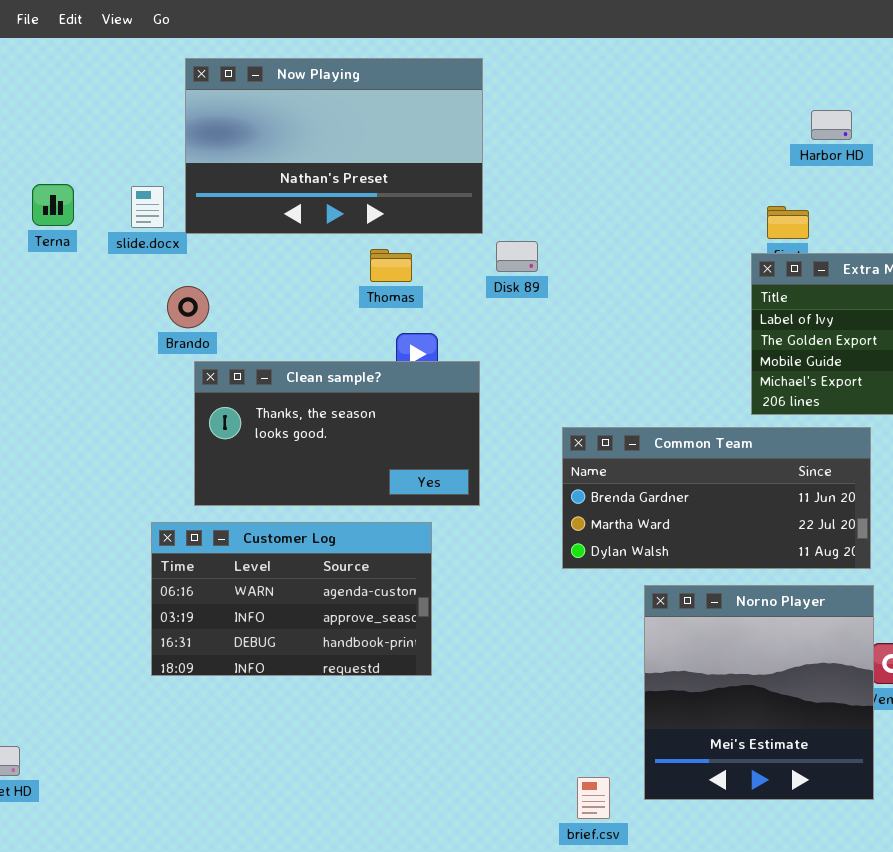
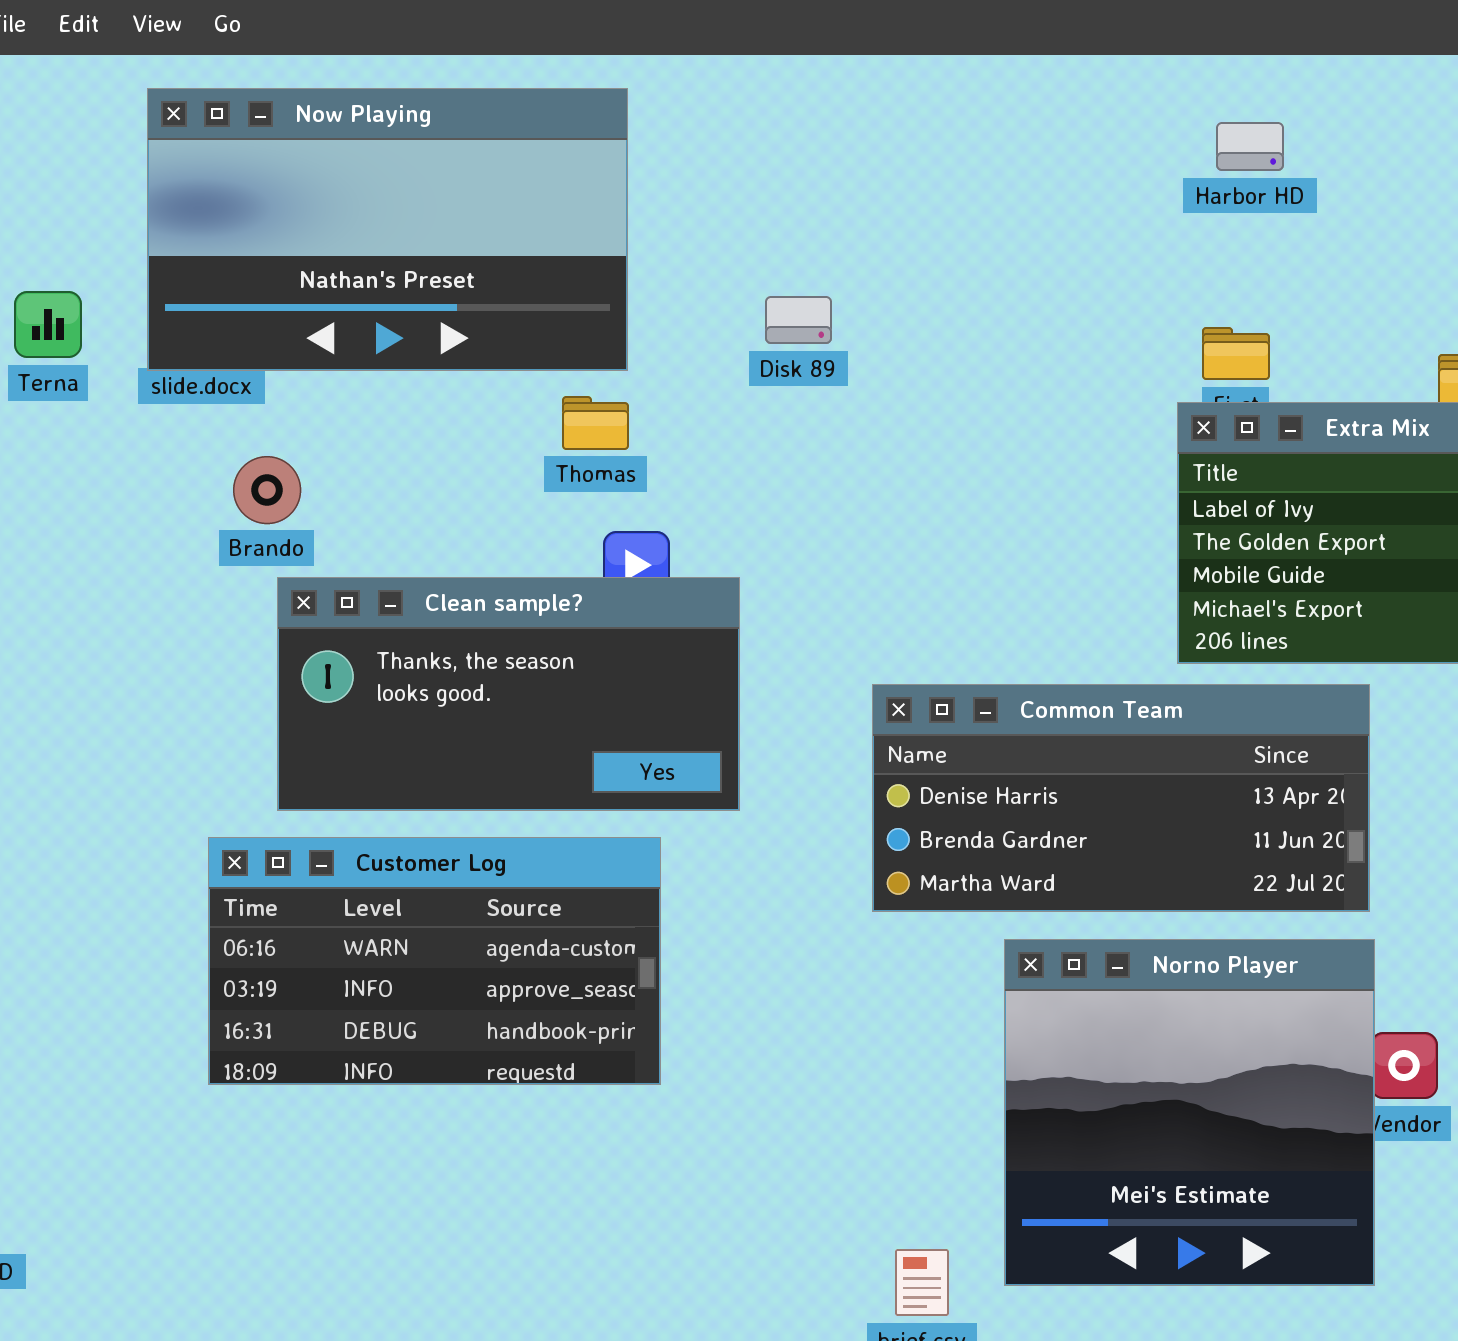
Now Playing: [185,58,483,234] -> [147,88,628,371], moved
Harbor HD: [811,110,852,140] -> [1216,122,1284,171], moved
Disk 89: [496,241,538,272] -> [765,296,832,344], moved
Common Team: [562,427,871,569] -> [872,684,1370,912], scrolled up 1 row

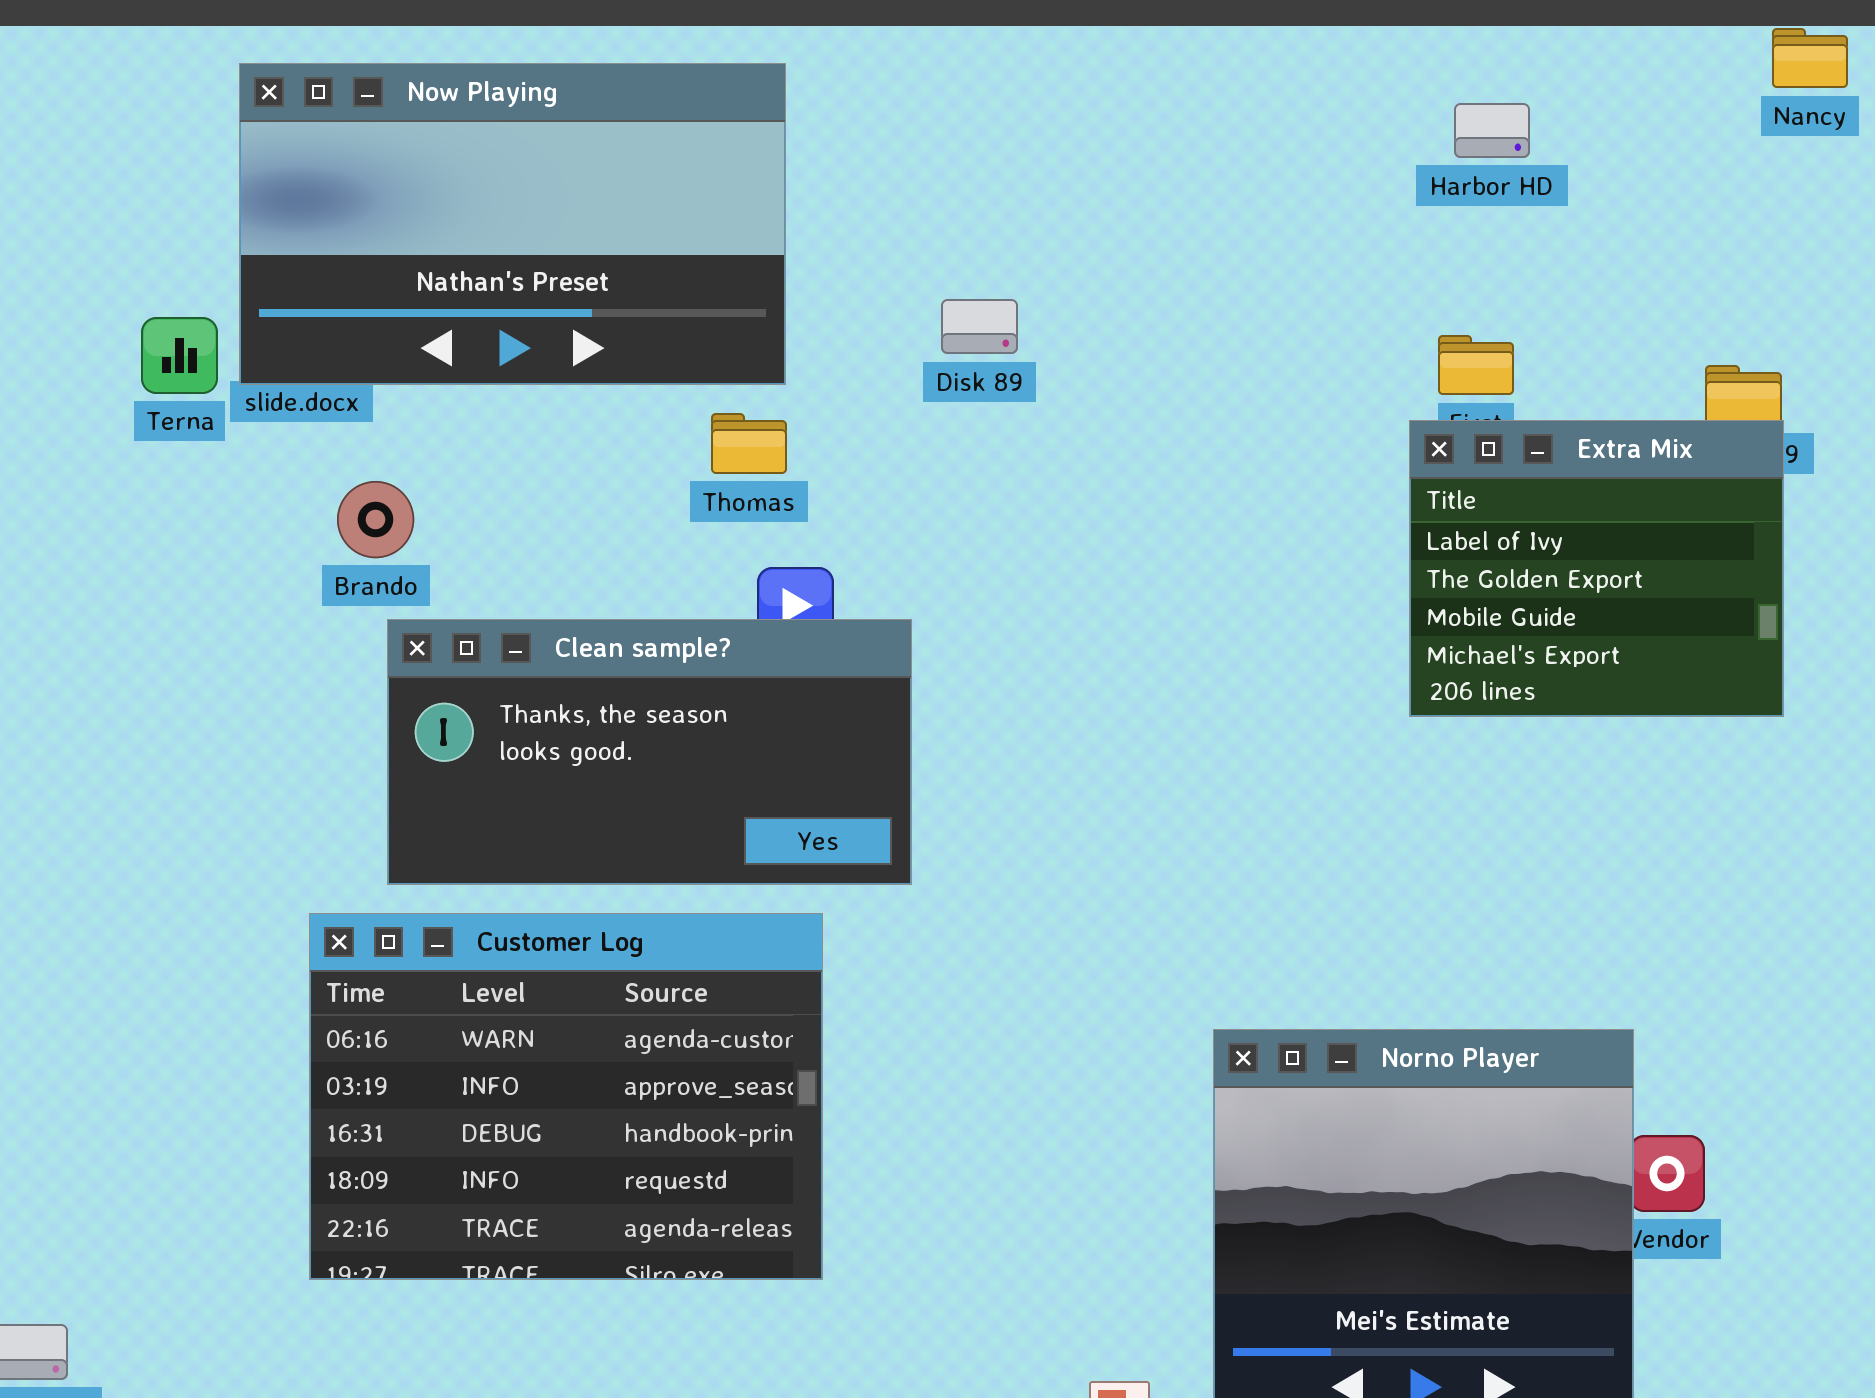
Terna: [14,291,82,358] -> [141,317,218,394], moved
Common Team: [872,684,1370,912] -> none, closed
Customer Log: [208,837,661,1085] -> [309,913,823,1280], resized

